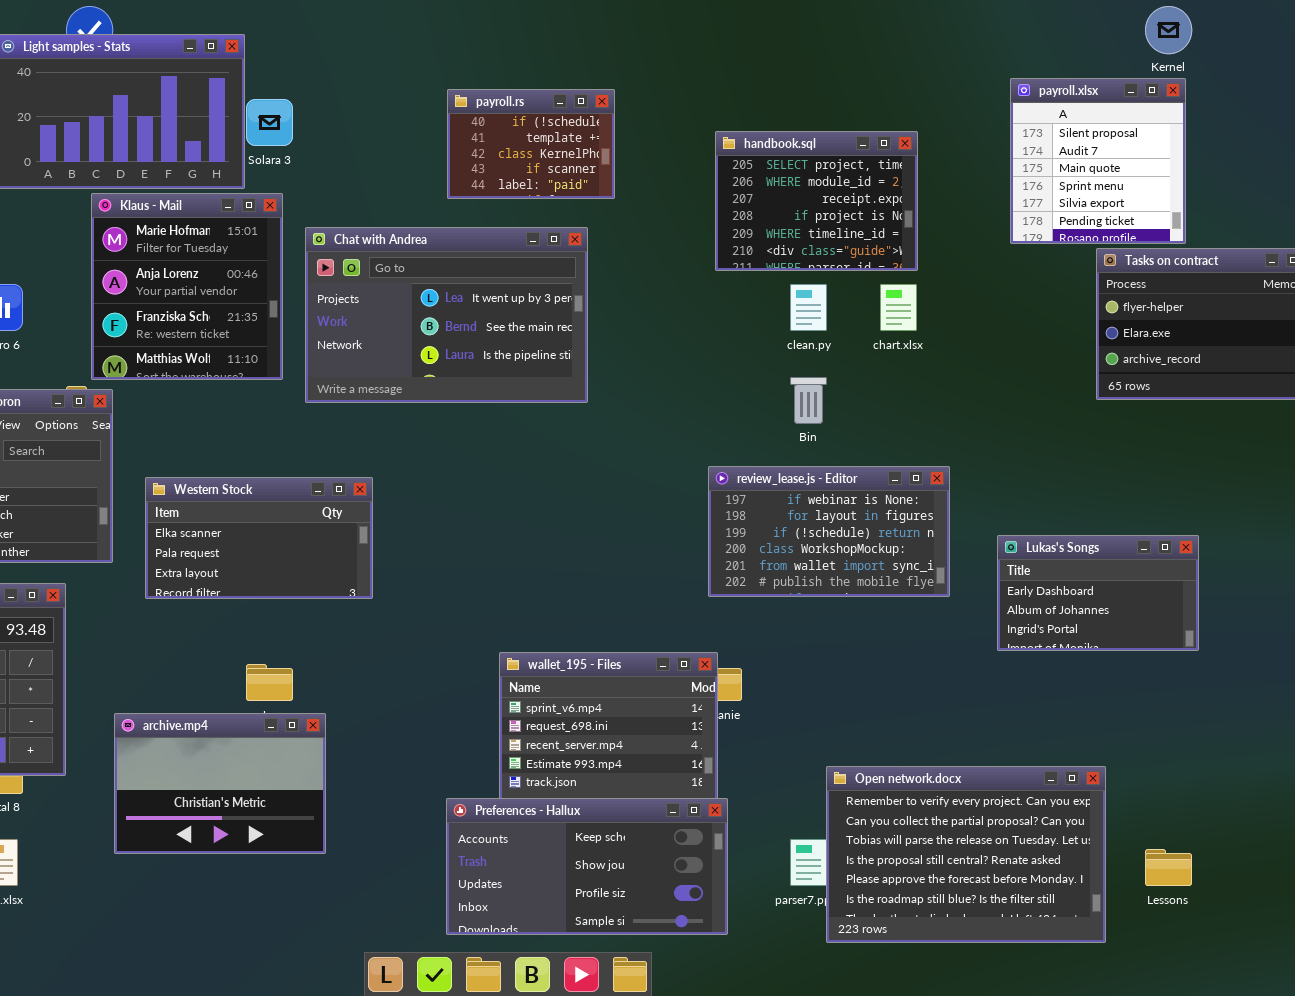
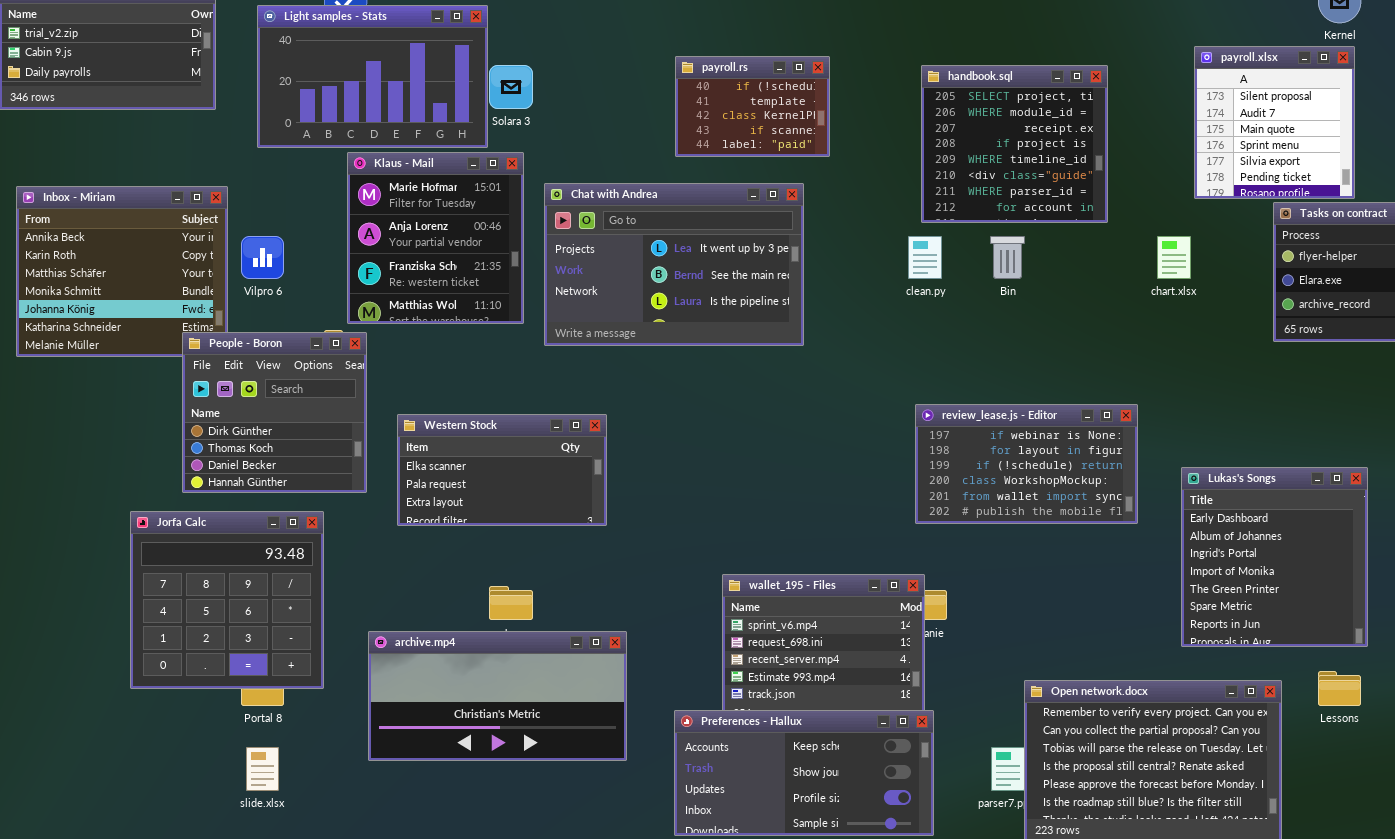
handbook.sql: [715,131,918,271] -> [921,65,1108,223], resized
clean.py: [790,284,827,331] -> [908,236,942,279], moved
chart.xlsx: [880,284,917,331] -> [1157,236,1191,279], moved
Bin: [790,377,827,424] -> [990,236,1025,279], moved
Lukas's Songs: [997,535,1199,651] -> [1181,467,1368,647], resized
archive.mp4: [114,713,326,854] -> [368,631,627,761], resized
Lessons: [1145,849,1192,886] -> [1318,671,1361,706], moved

